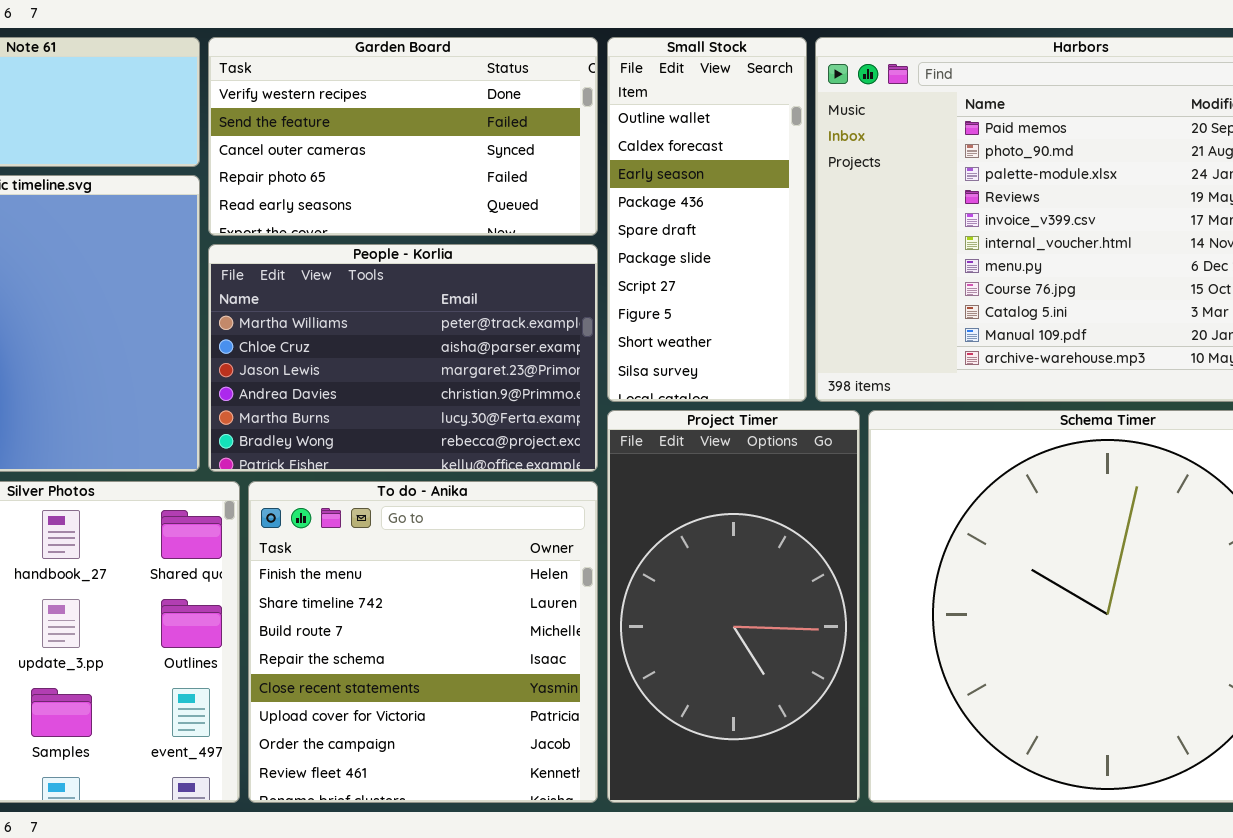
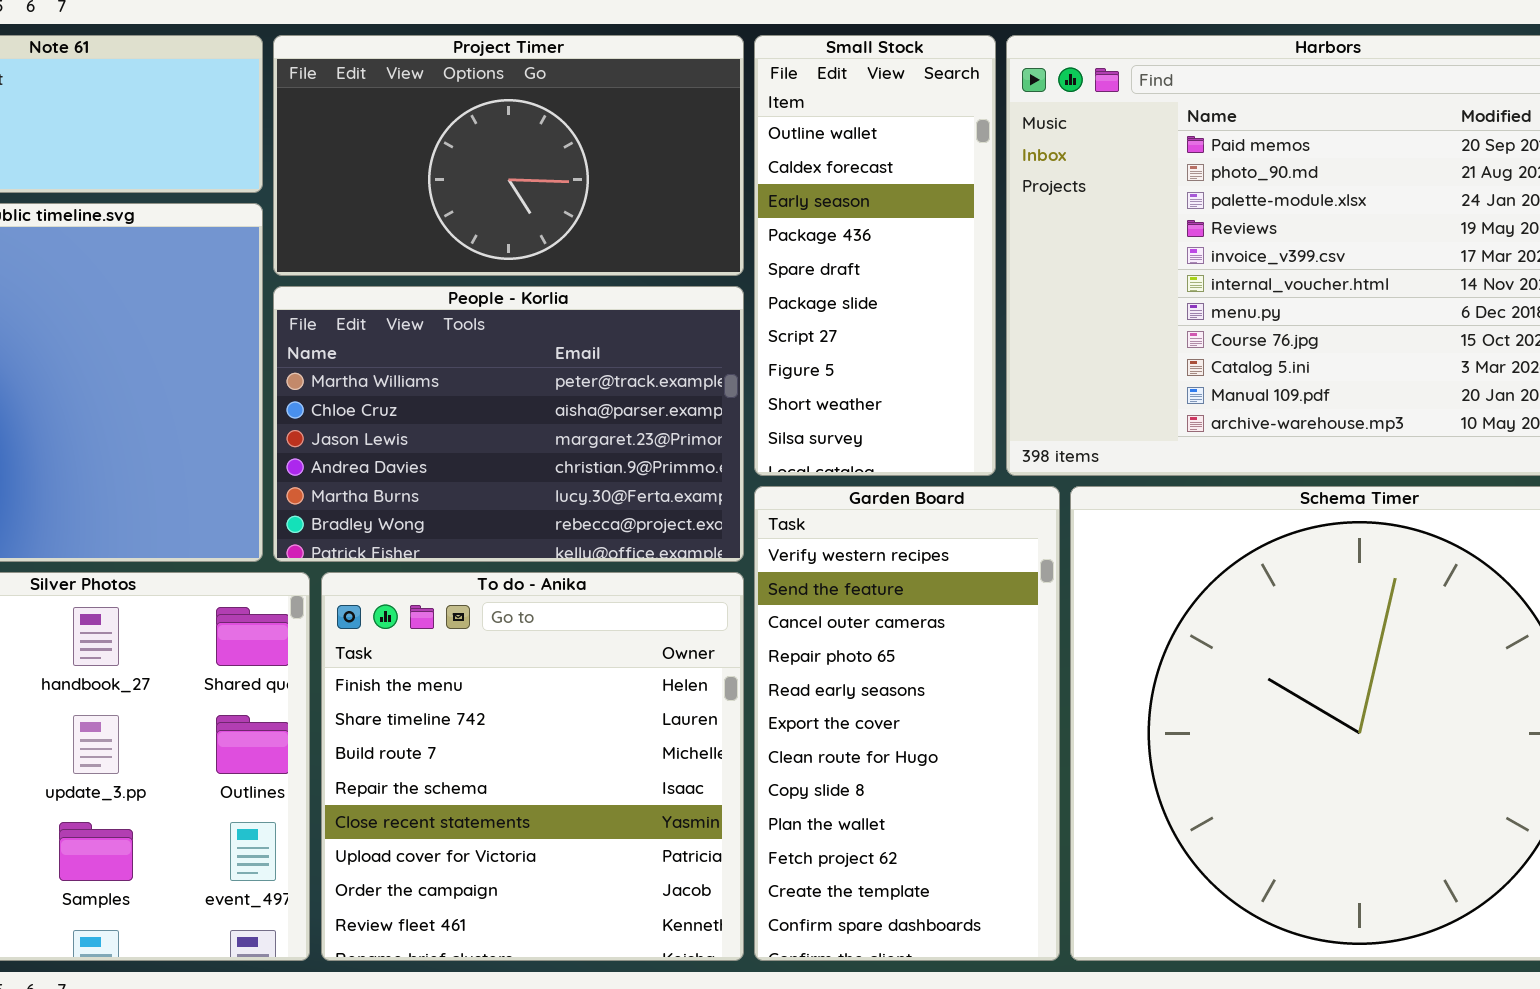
Garden Board: [208,37,598,236] -> [754,486,1060,961], moved, resized
Project Timer: [607,410,860,803] -> [273,35,744,276], moved, resized

